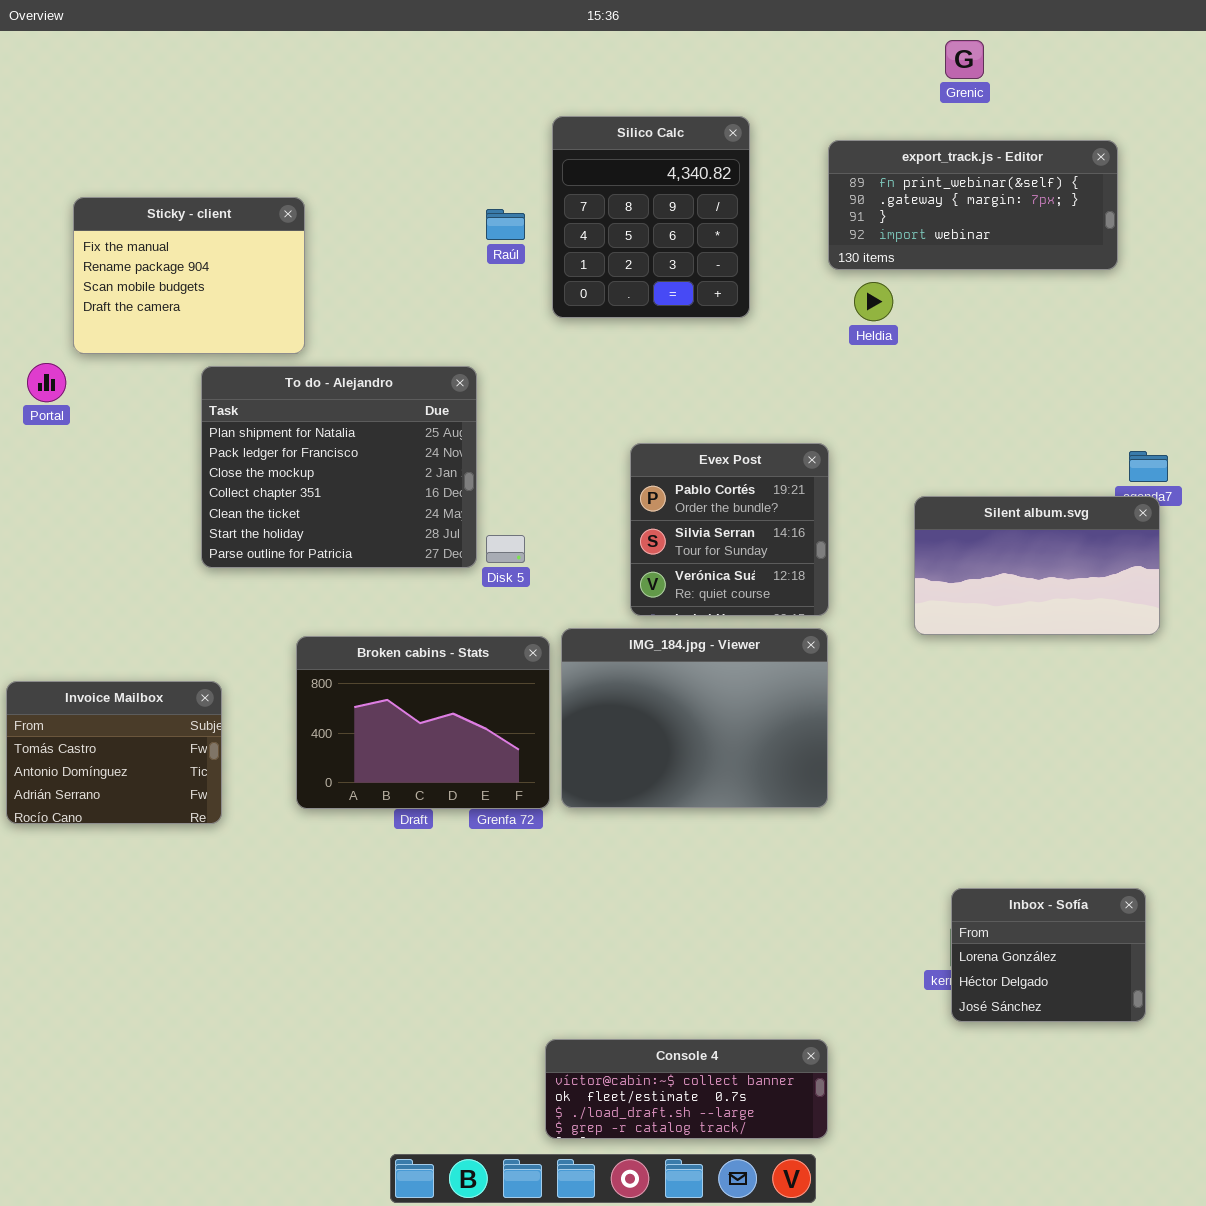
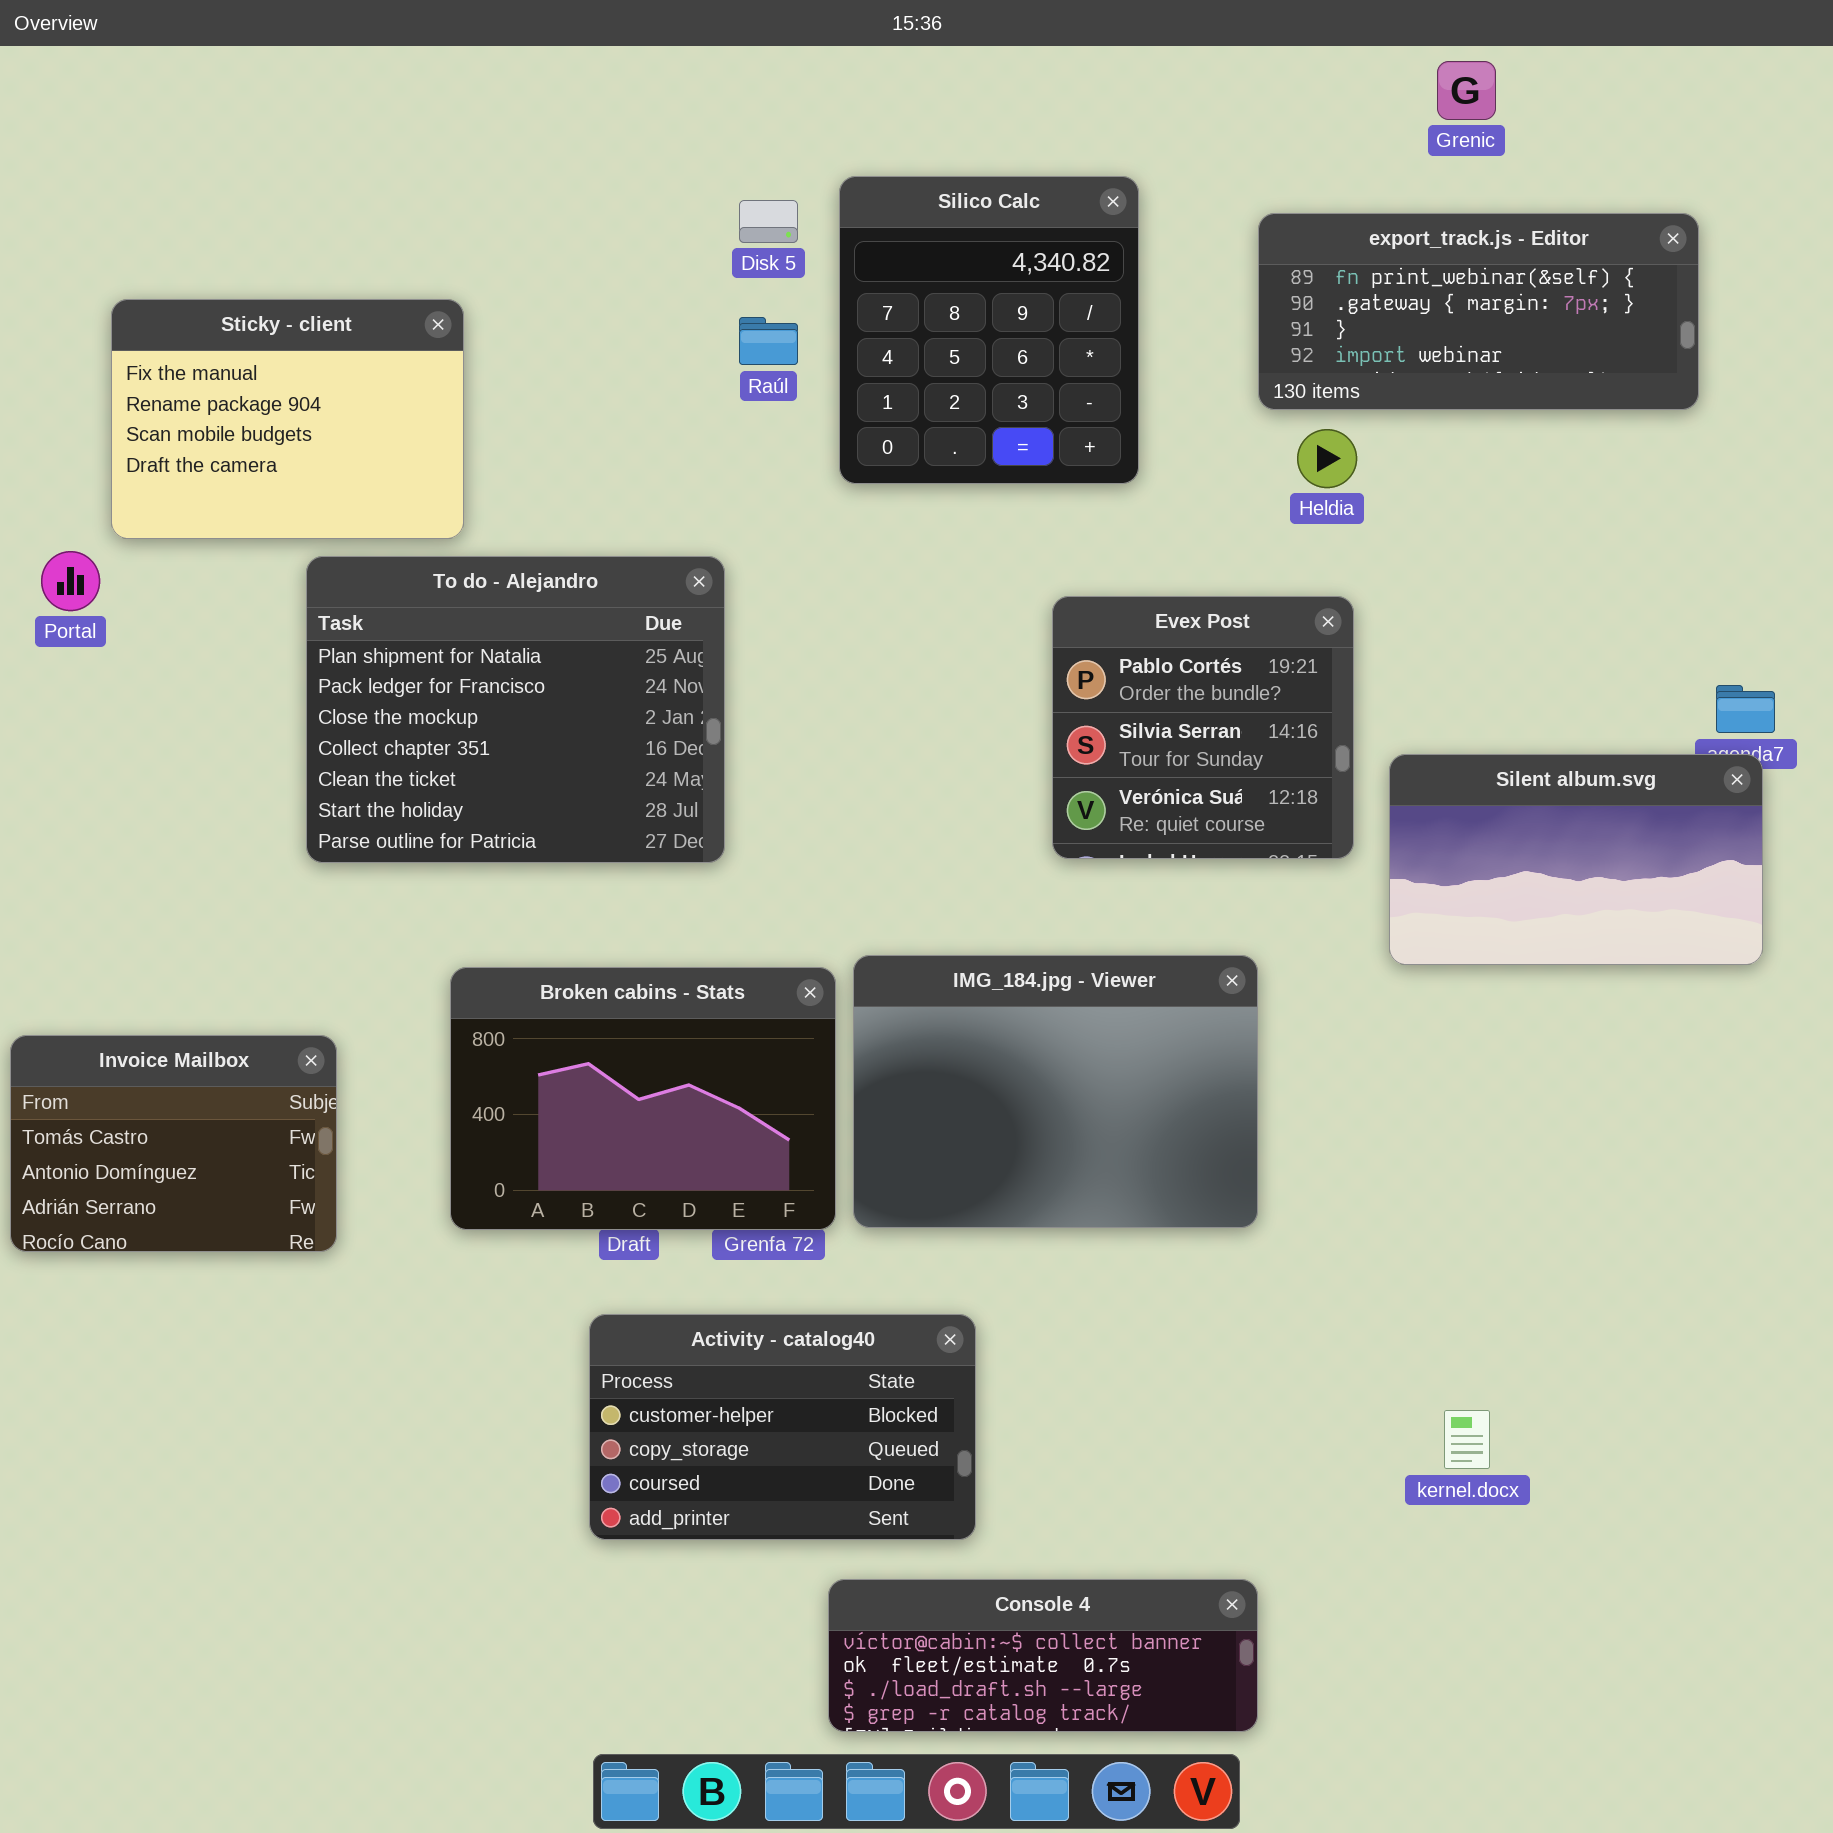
Evex Post: [630,443,829,616] -> [1052,596,1354,859], moved
Disk 5: [486,535,525,563] -> [739,200,798,243], moved
Activity - catalog40: none -> [589,1314,976,1540], opened
Inbox - Sofía: [951,888,1146,1022] -> none, closed

